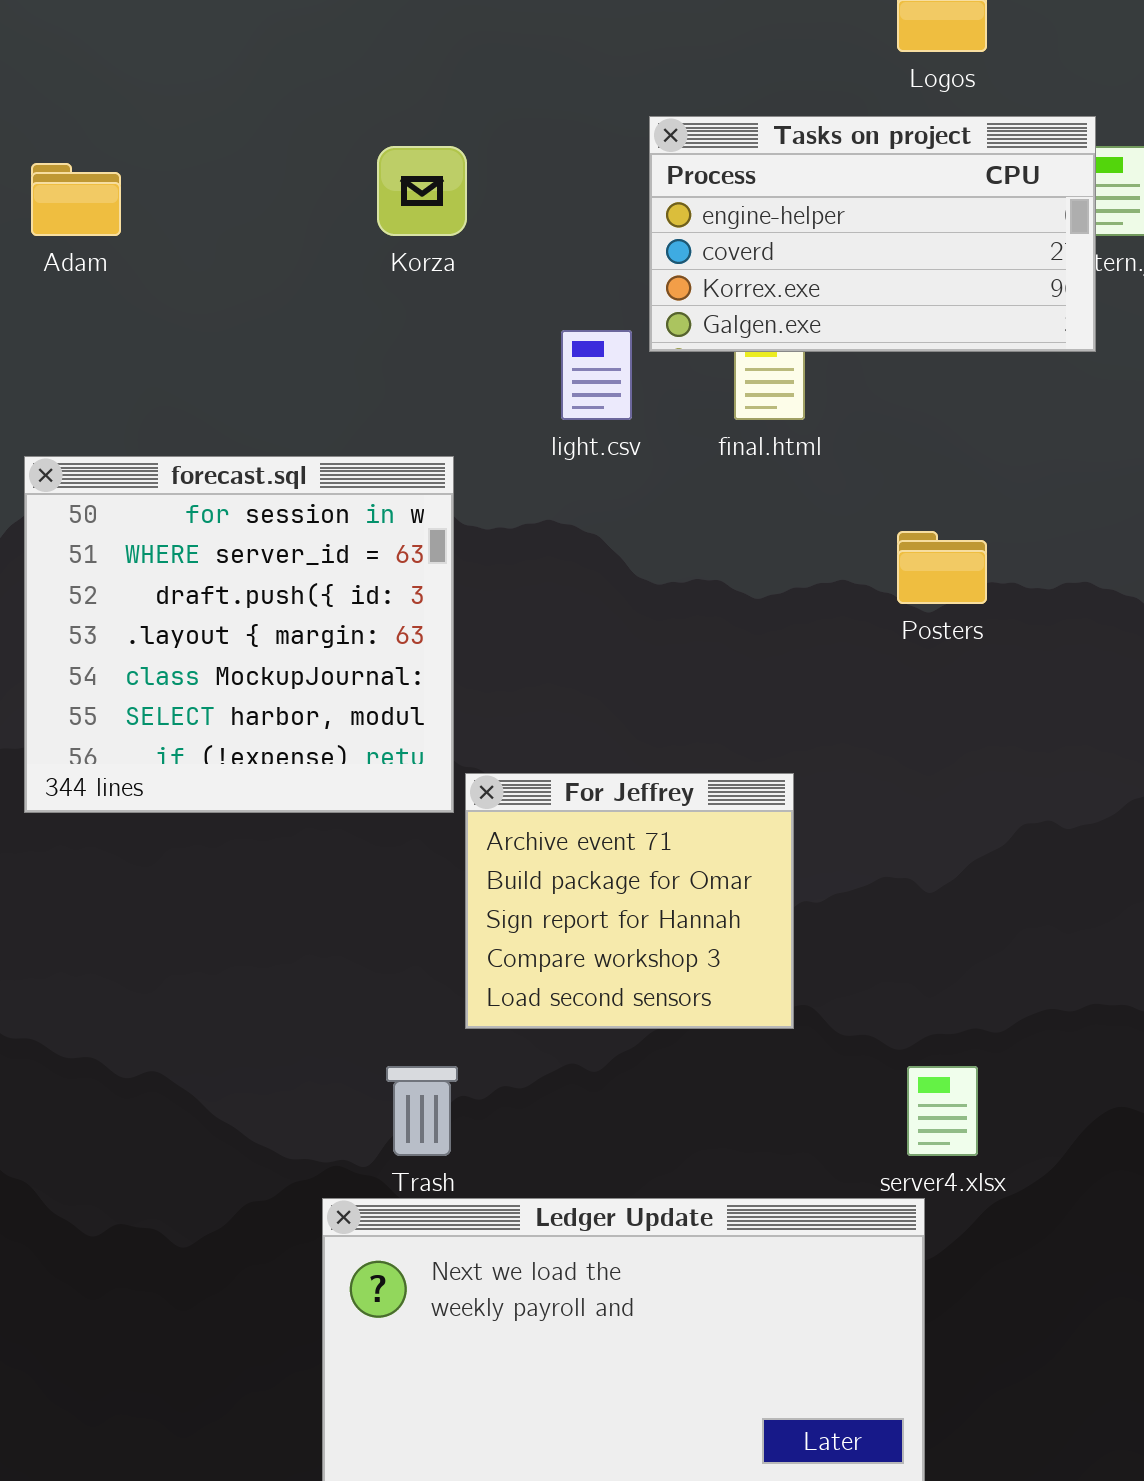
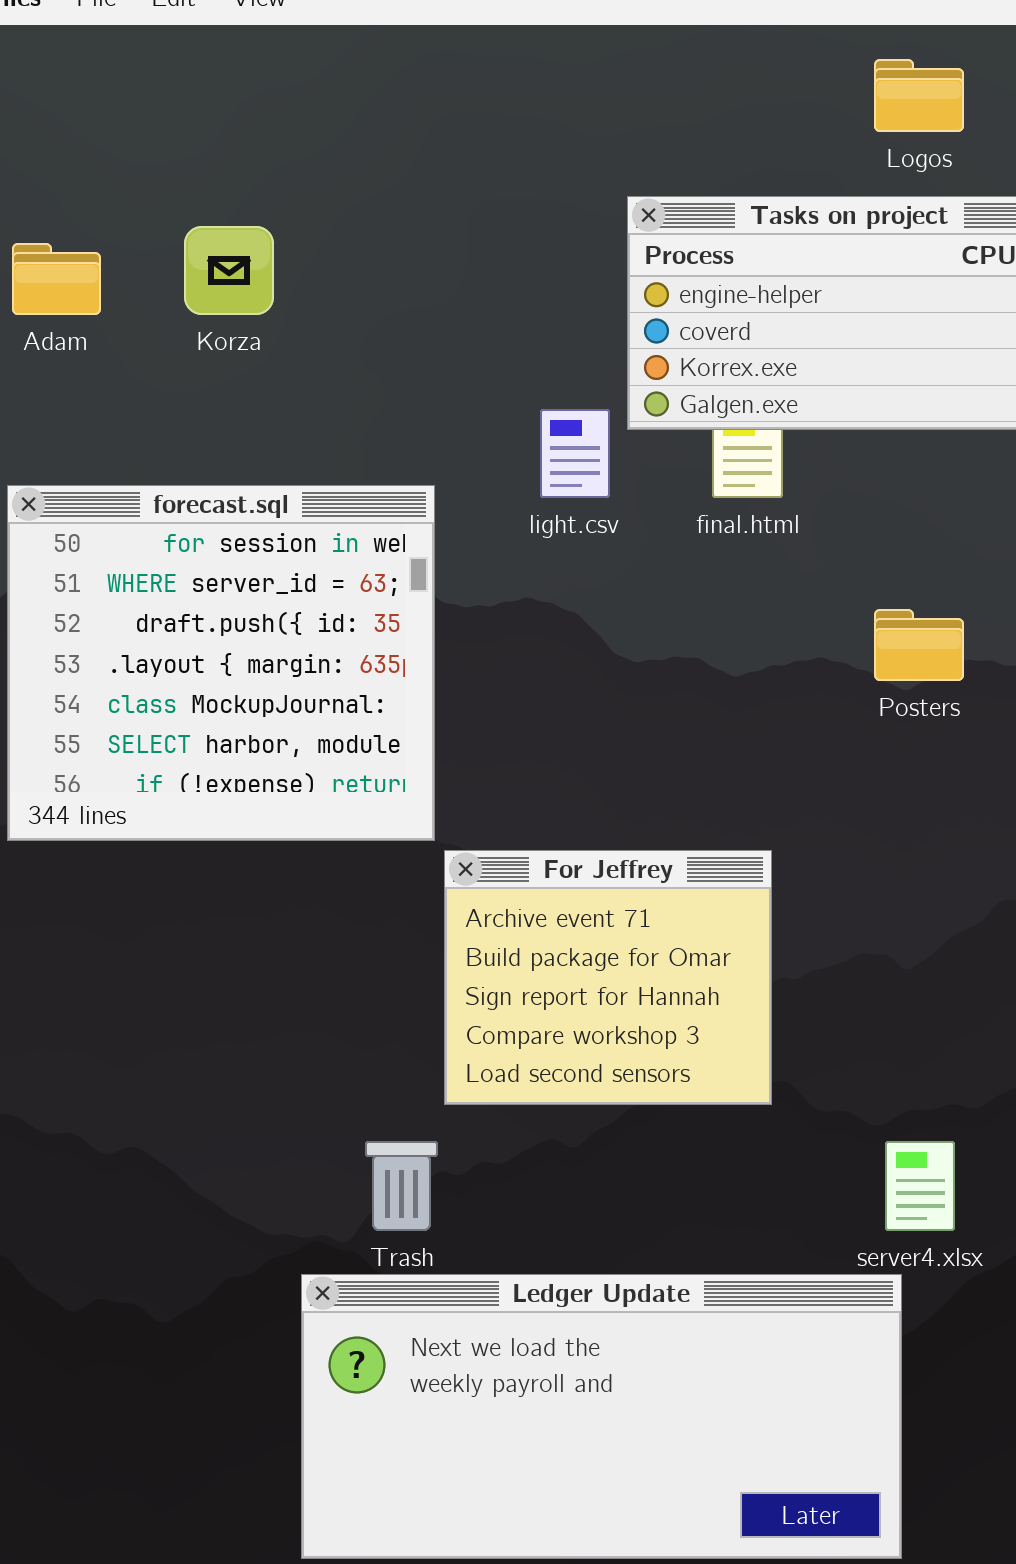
Korza: [377,146,467,236] -> [184,226,274,315], moved
forecast.sql: [24,456,454,813] -> [7,485,435,841], moved

